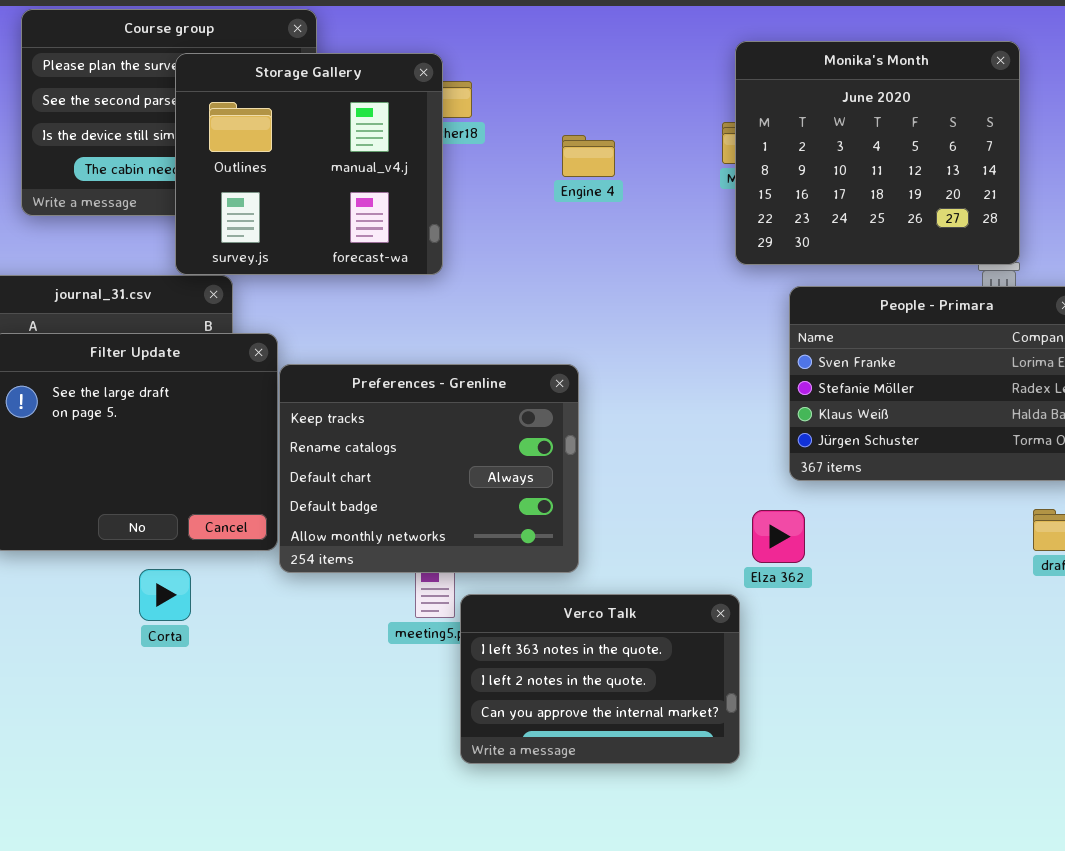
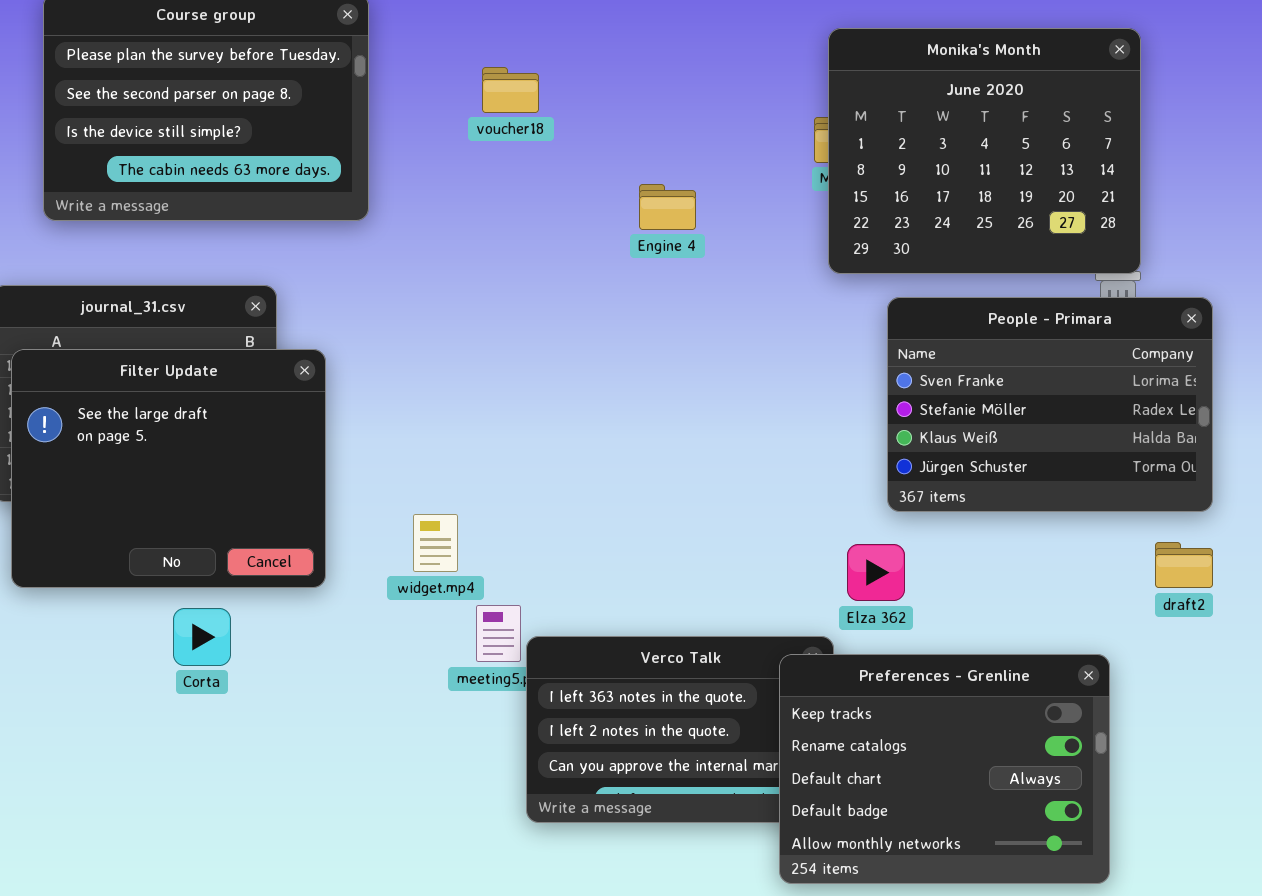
Storage Gallery: [175,53,443,275] -> none, closed
Engine 4: [562,135,615,177] -> [639,184,696,230], moved
Preferences - Grenline: [279,364,579,573] -> [779,654,1110,884], moved

